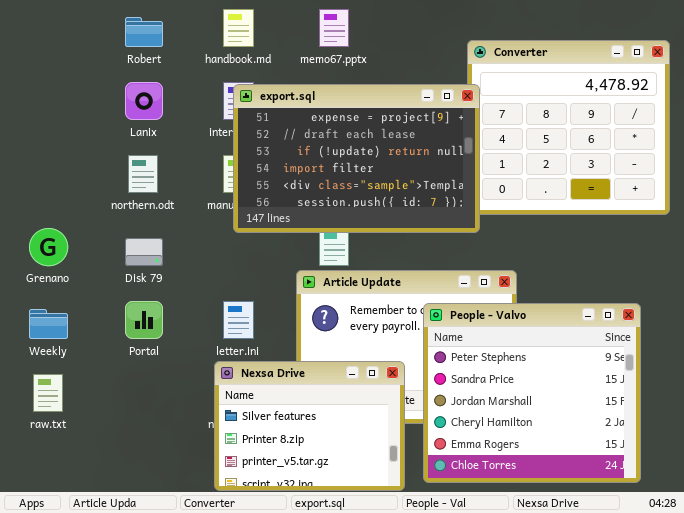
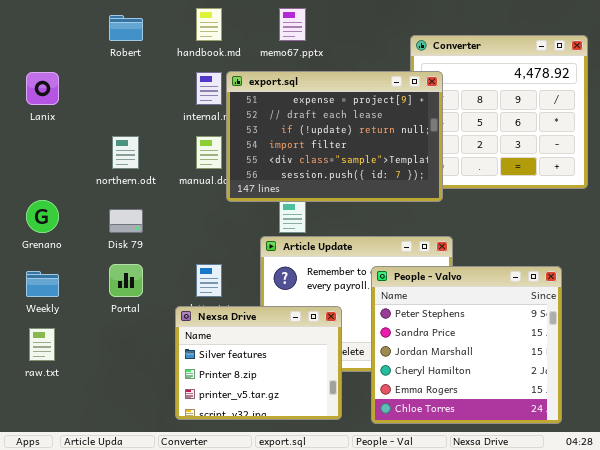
Lanix: [125,82,163,120] -> [26,72,59,105], moved
export.sql: [233,84,480,233] -> [226,71,443,202], moved
Nexsa Drive: [214,361,405,491] -> [175,306,342,420], moved

